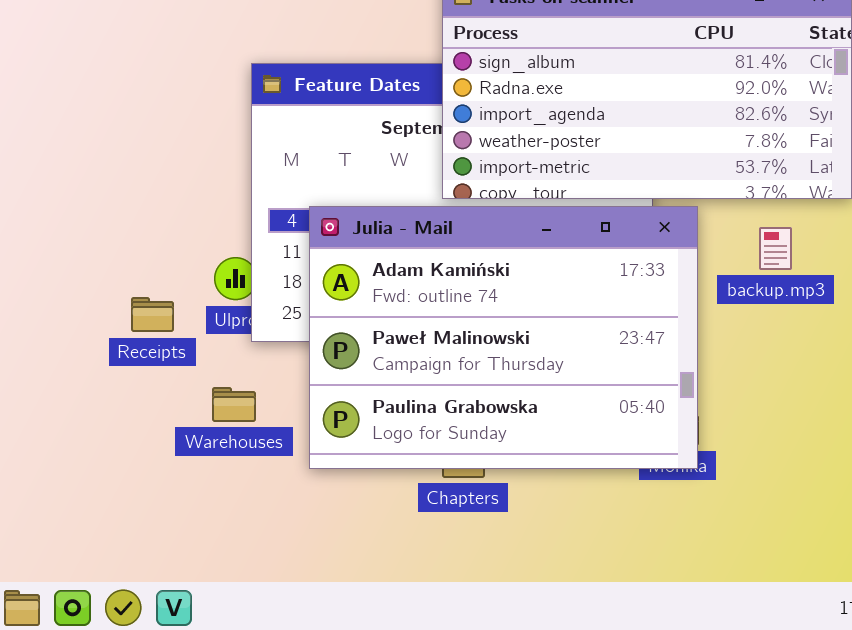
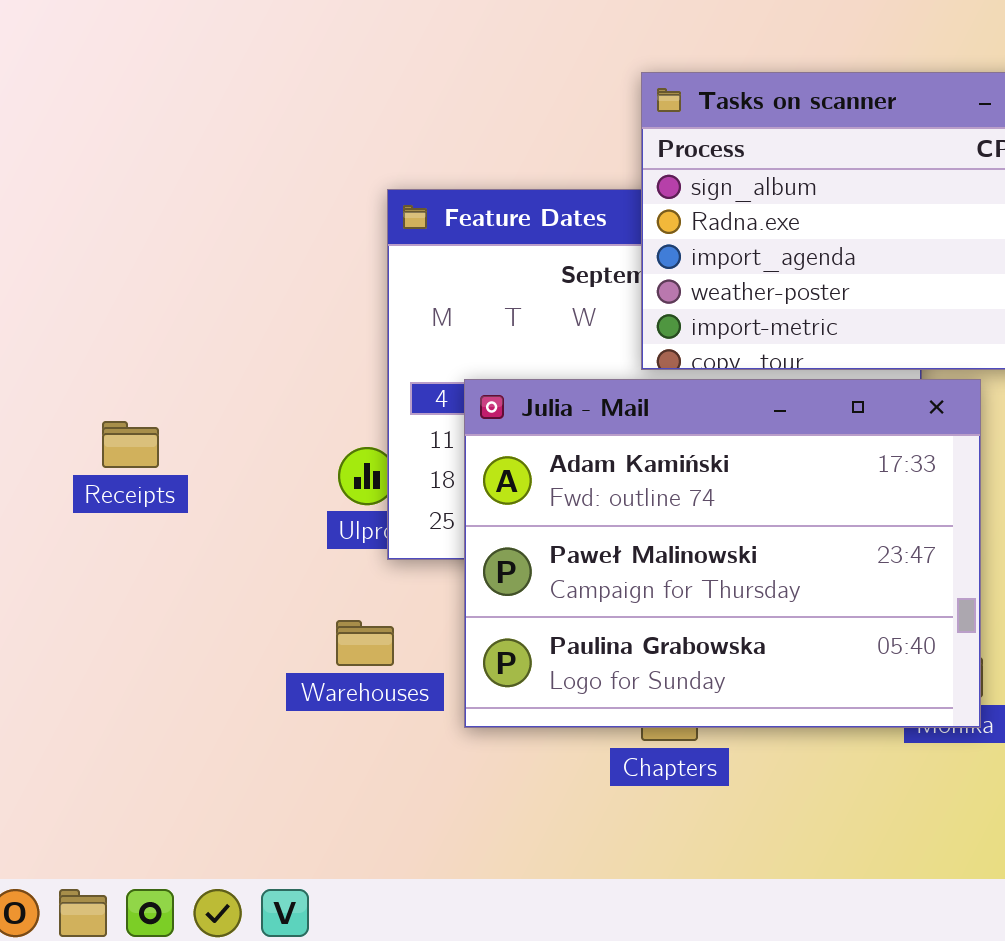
Receipts: [131,297,174,332] -> [102,421,159,468], moved

